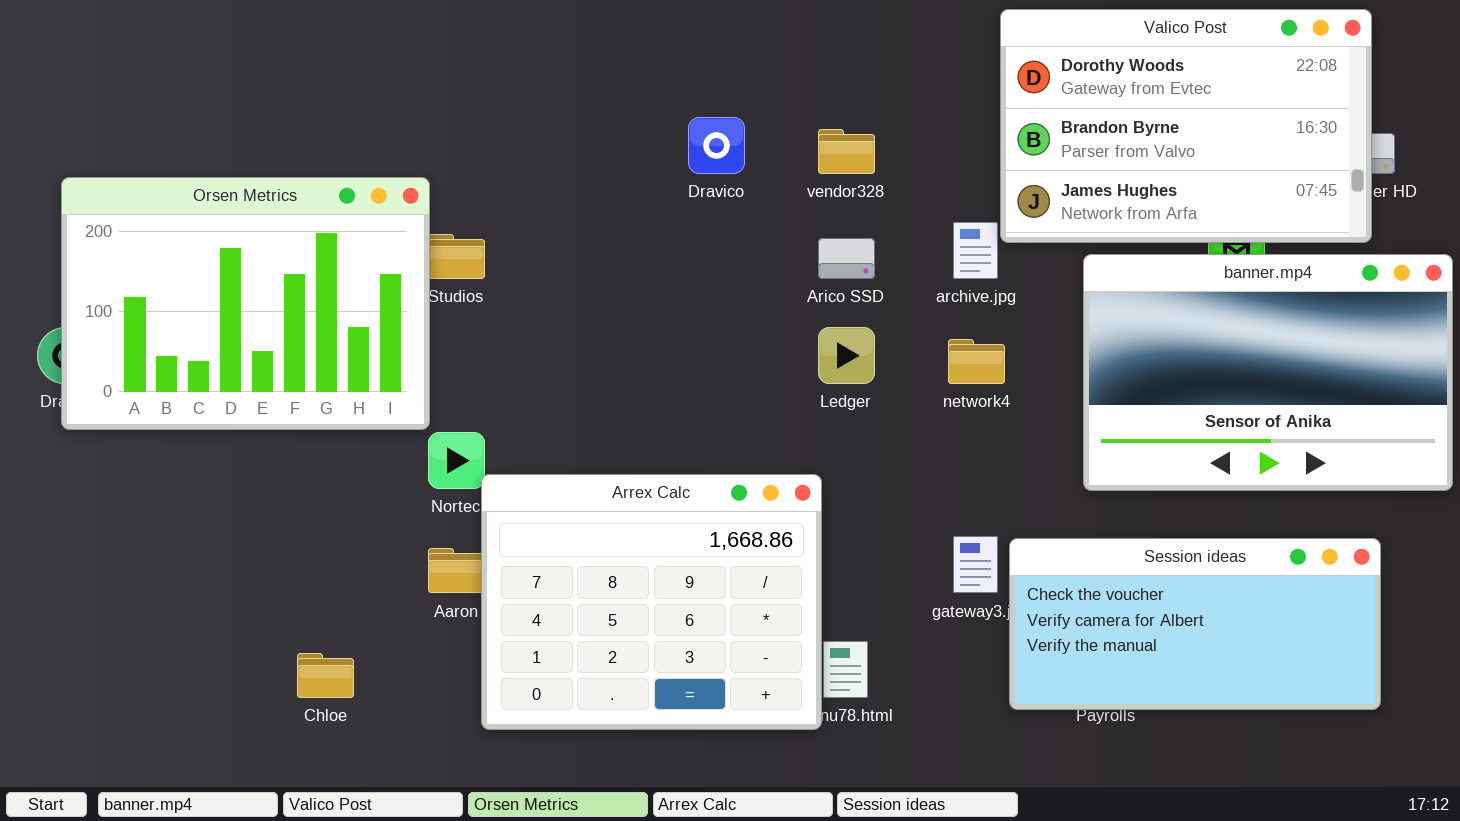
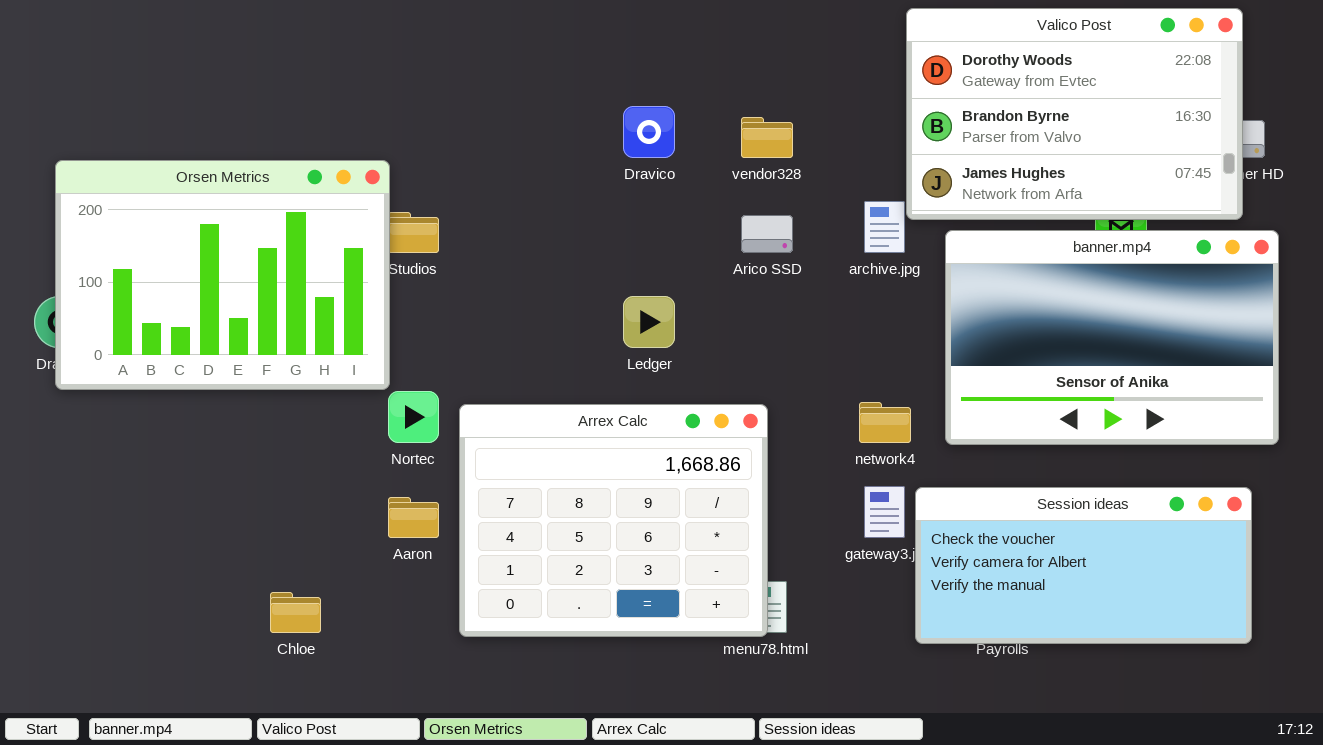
banner.mp4: [1083,254,1453,491] -> [945,230,1279,445], moved
Ledger: [818,327,875,384] -> [623,296,675,348], moved
network4: [948,339,1005,384] -> [859,402,911,443], moved
Arrex Calc: [481,474,822,730] -> [459,404,768,637], moved

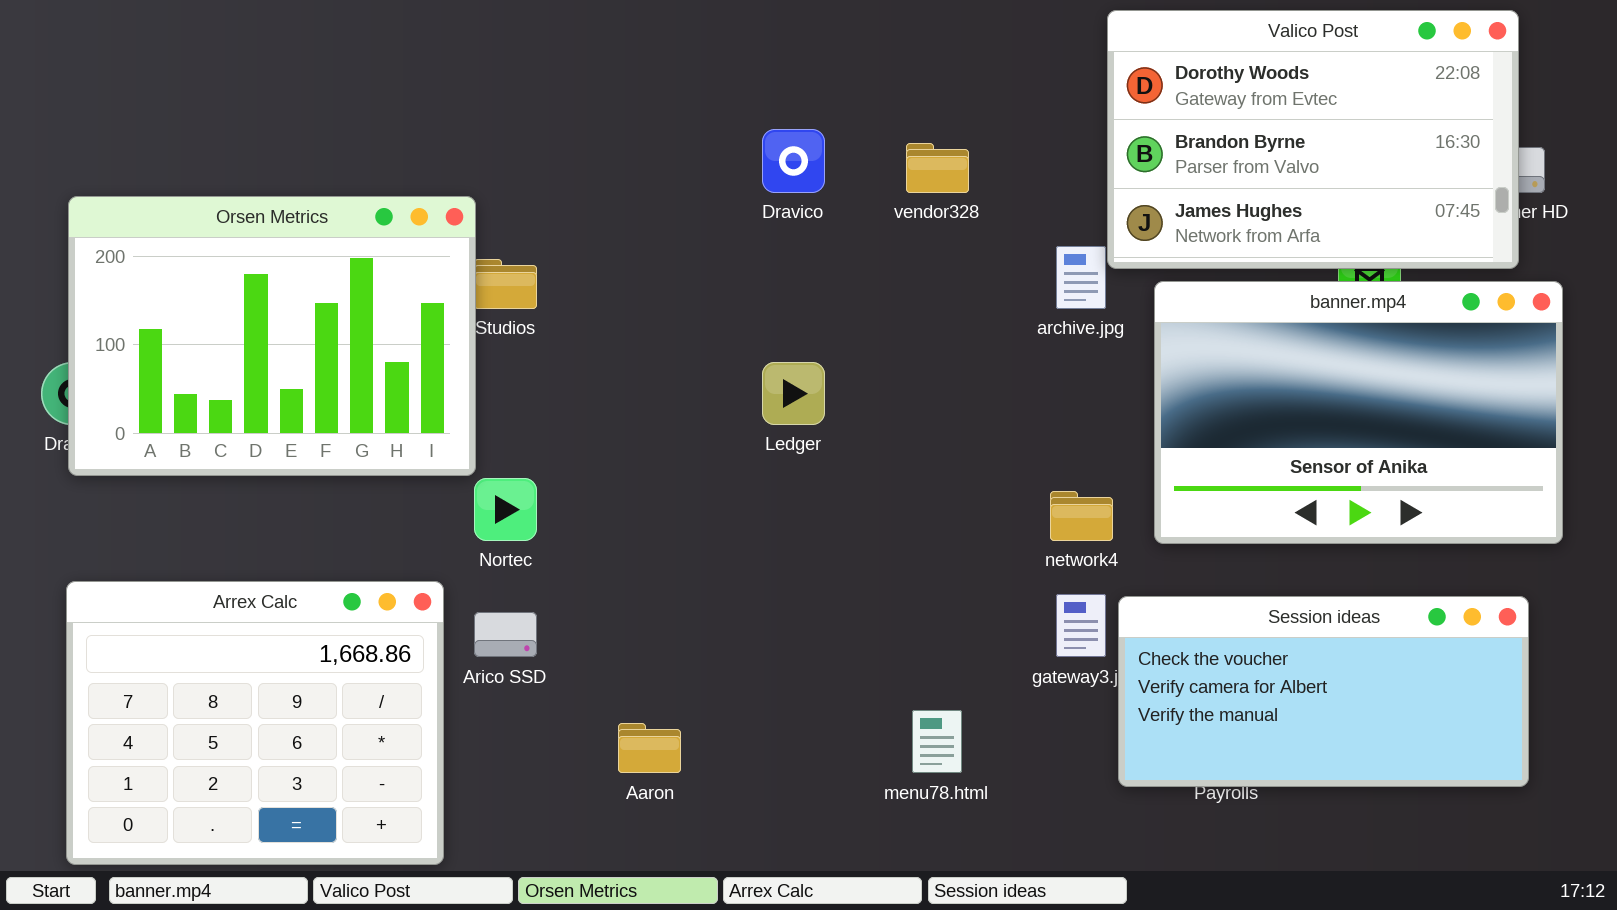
Arico SSD: [741,215,793,253] -> [474,612,537,657], moved
Arrex Calc: [459,404,768,637] -> [66,581,444,865], moved
Aaron: [388,497,439,538] -> [618,723,681,773], moved

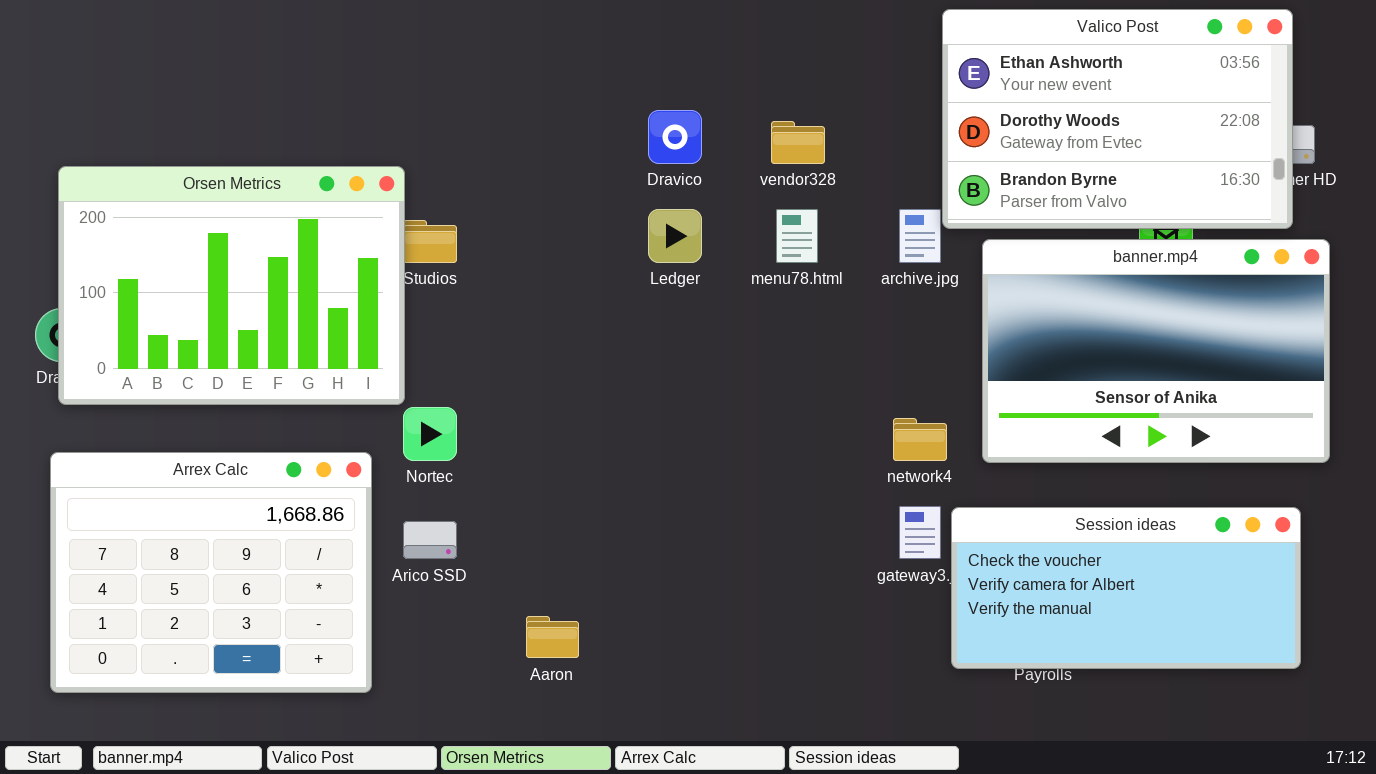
Valico Post: [1107,10,1519,269] -> [942,9,1293,229], scrolled up 1 row
Ledger: [762,362,825,425] -> [648,209,702,263], moved
Arrex Calc: [66,581,444,865] -> [50,452,372,693], moved
menu78.html: [912,710,962,773] -> [776,209,818,263], moved

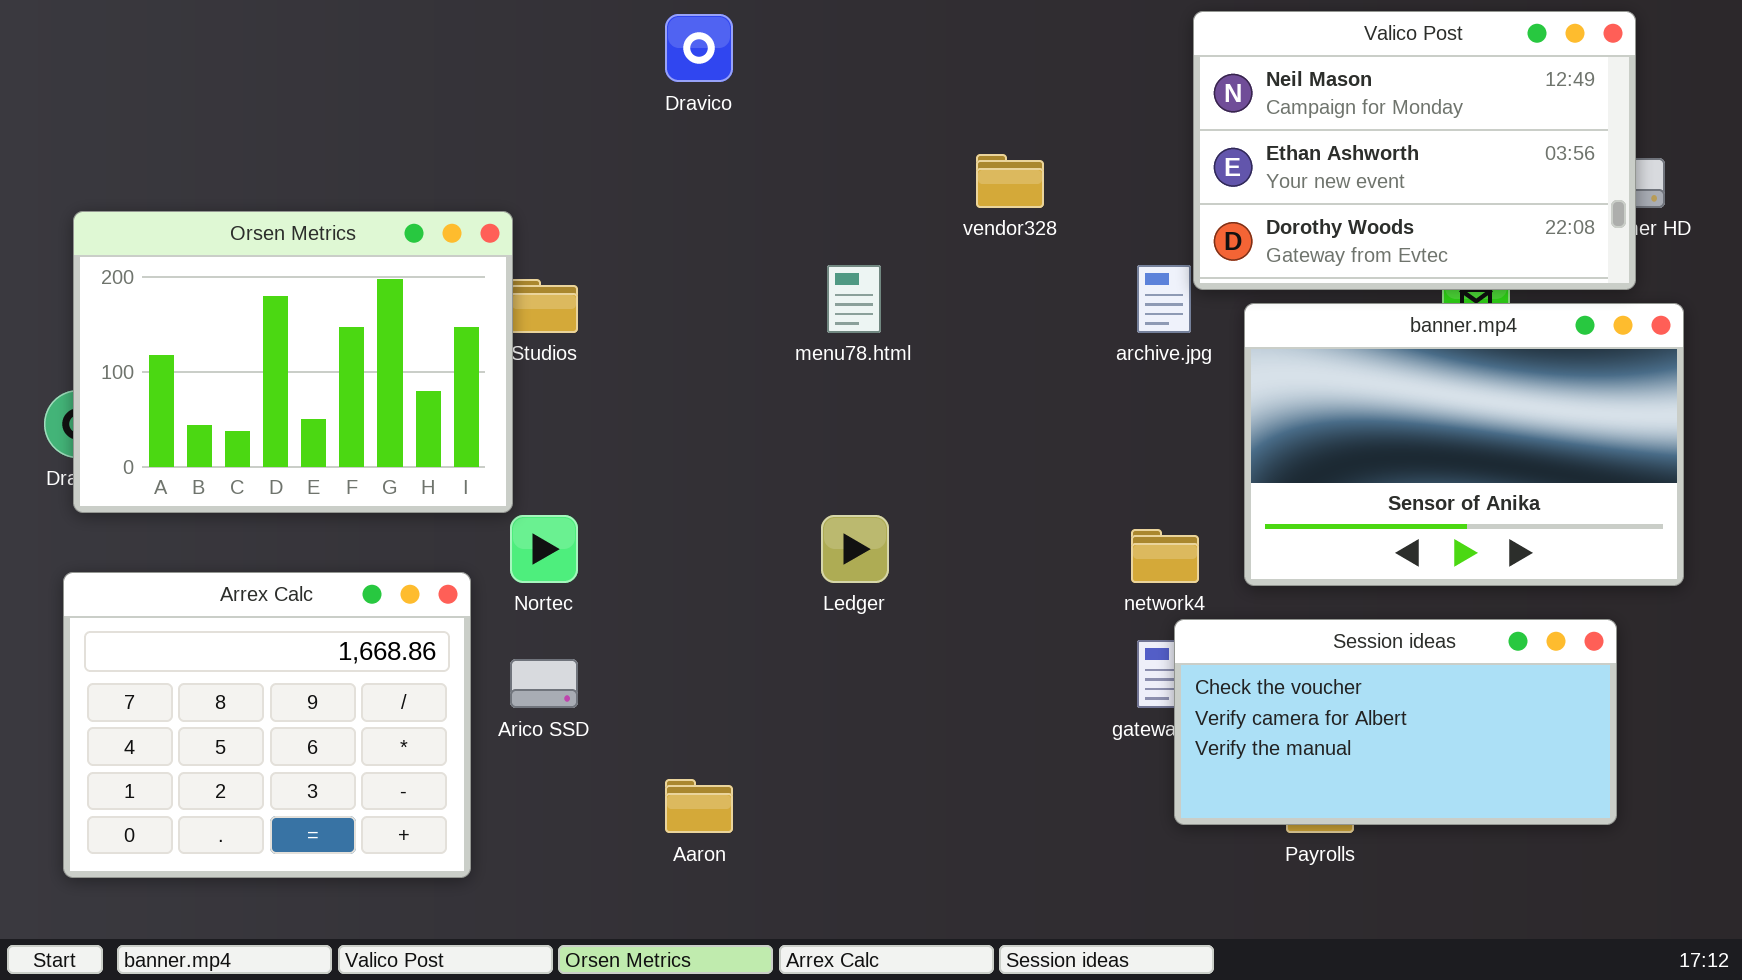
Valico Post: [942,9,1293,229] -> [1193,11,1636,290], scrolled up 1 row
Dravico: [648,110,702,164] -> [665,14,733,82], moved
Ledger: [648,209,702,263] -> [821,515,889,583], moved
menu78.html: [776,209,818,263] -> [827,265,881,333], moved
Session ideas: [951,507,1301,669] -> [1174,619,1617,825], moved

